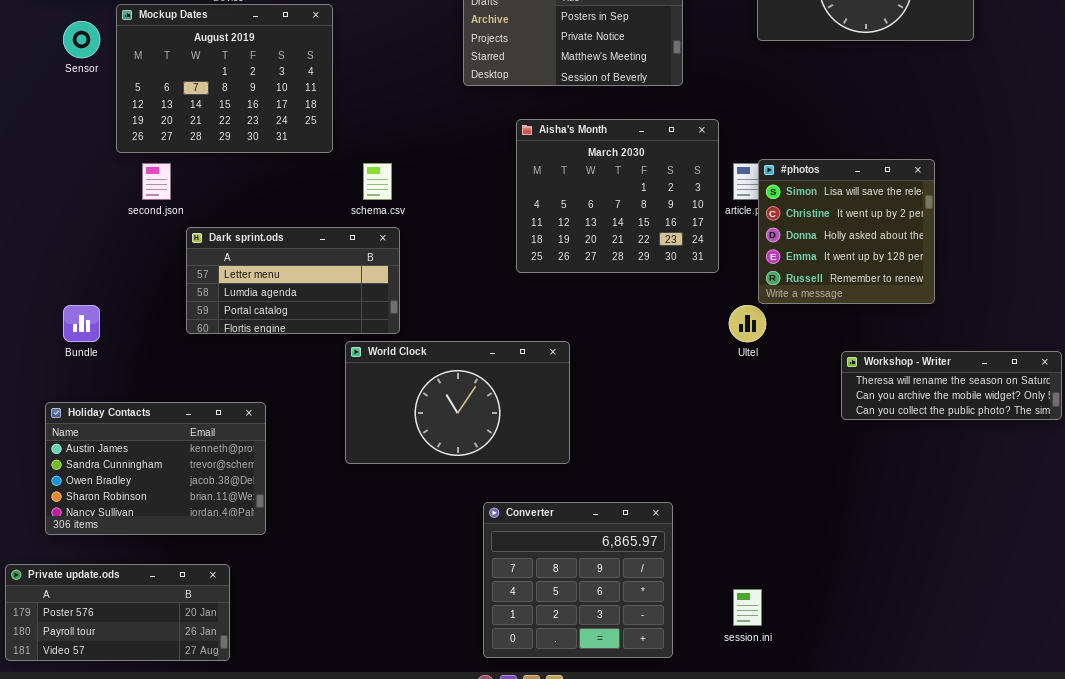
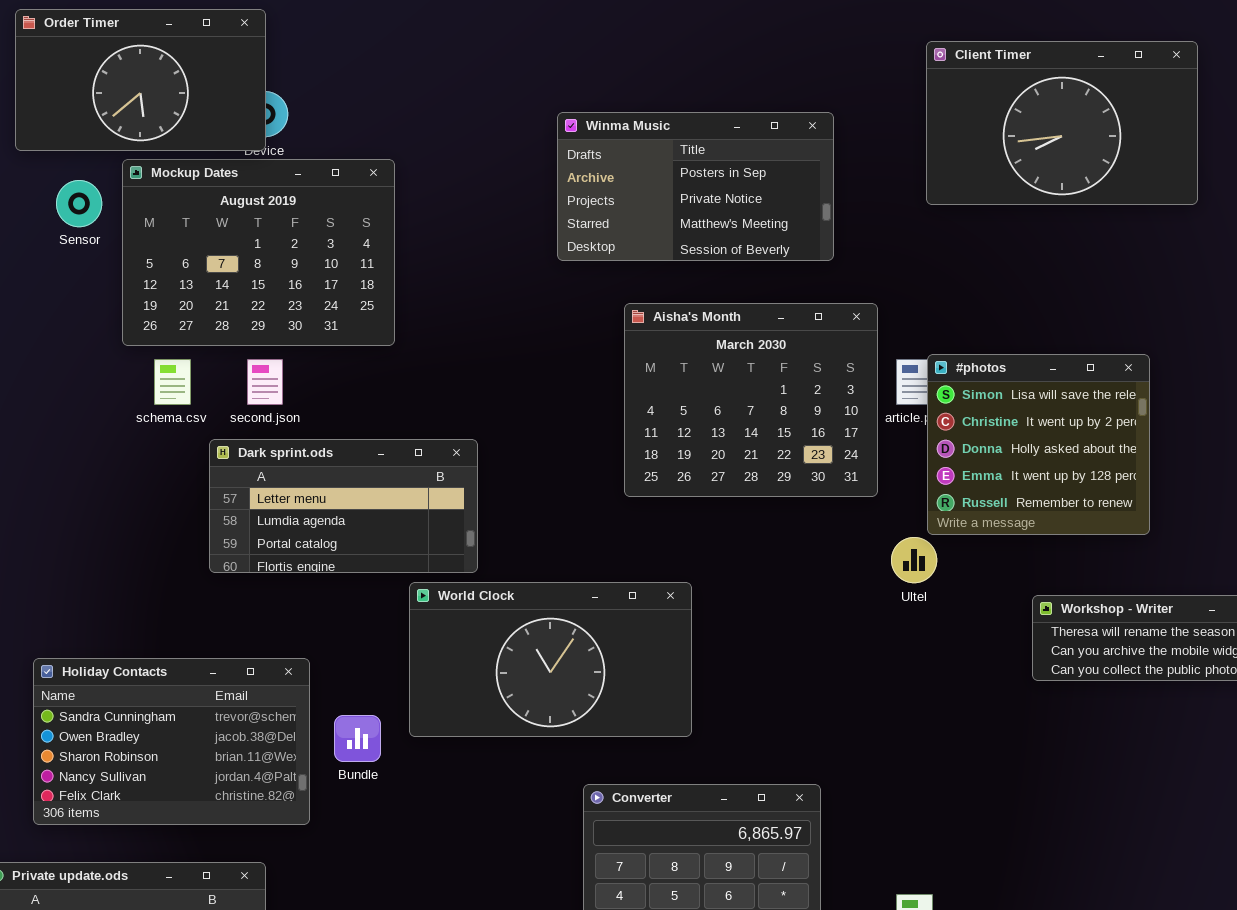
second.json: [142,163,171,200] -> [247,359,283,405], moved
schema.csv: [363,163,392,200] -> [154,359,191,405], moved
Bundle: [63,305,100,342] -> [334,715,381,762], moved
Holiday Contacts: [45,402,266,535] -> [33,658,310,825], scrolled down 1 row

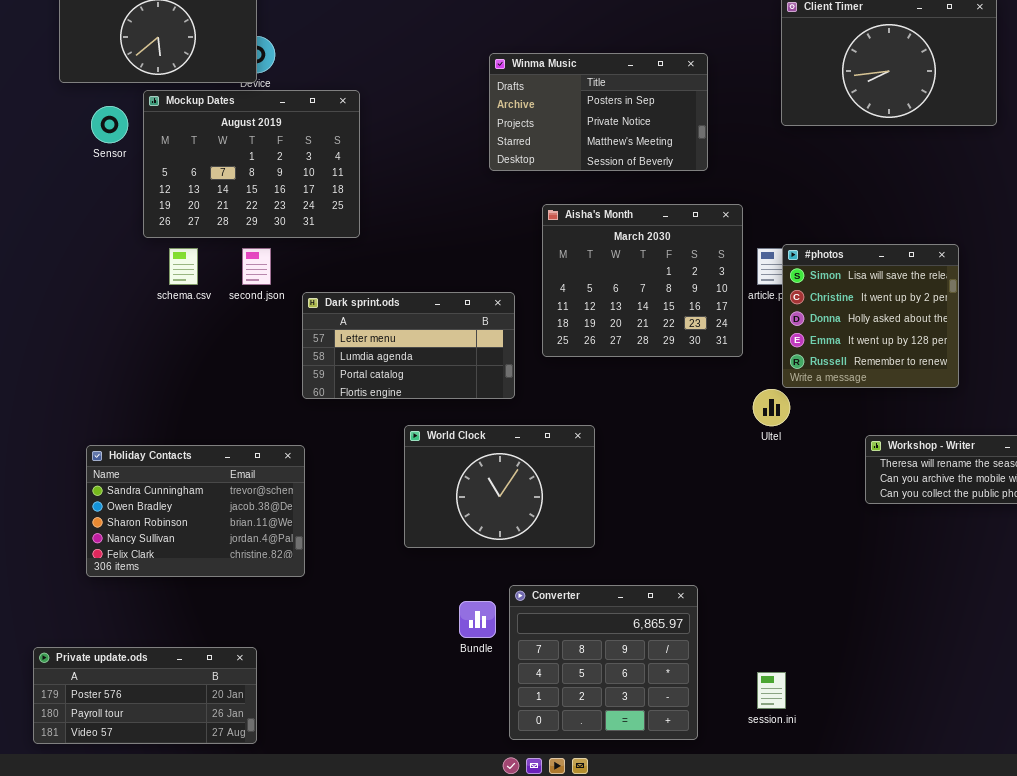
Dark sprint.ods: [209,439,478,573] -> [302,292,515,399], moved
World Clock: [409,582,692,737] -> [404,425,595,548], resized
Holiday Contacts: [33,658,310,825] -> [86,445,305,577], moved
Bundle: [334,715,381,762] -> [459,601,496,638], moved

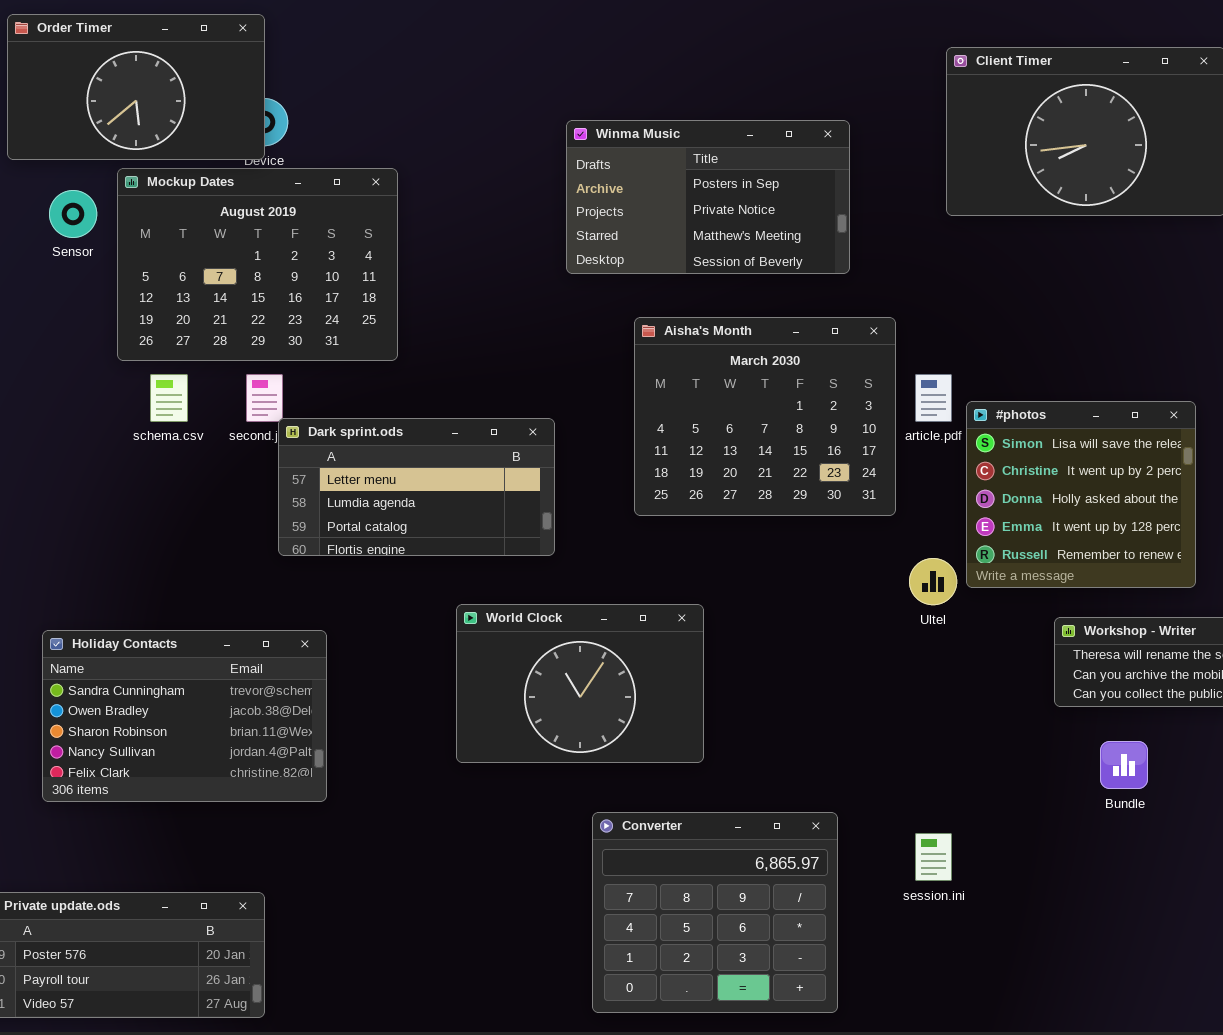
#photos: [782,244,959,388] -> [966,401,1196,588], moved
Dark sprint.ods: [302,292,515,399] -> [278,418,555,556], moved
Bundle: [459,601,496,638] -> [1100,741,1148,789], moved
session.ini: [757,672,786,709] -> [915,833,952,881], moved

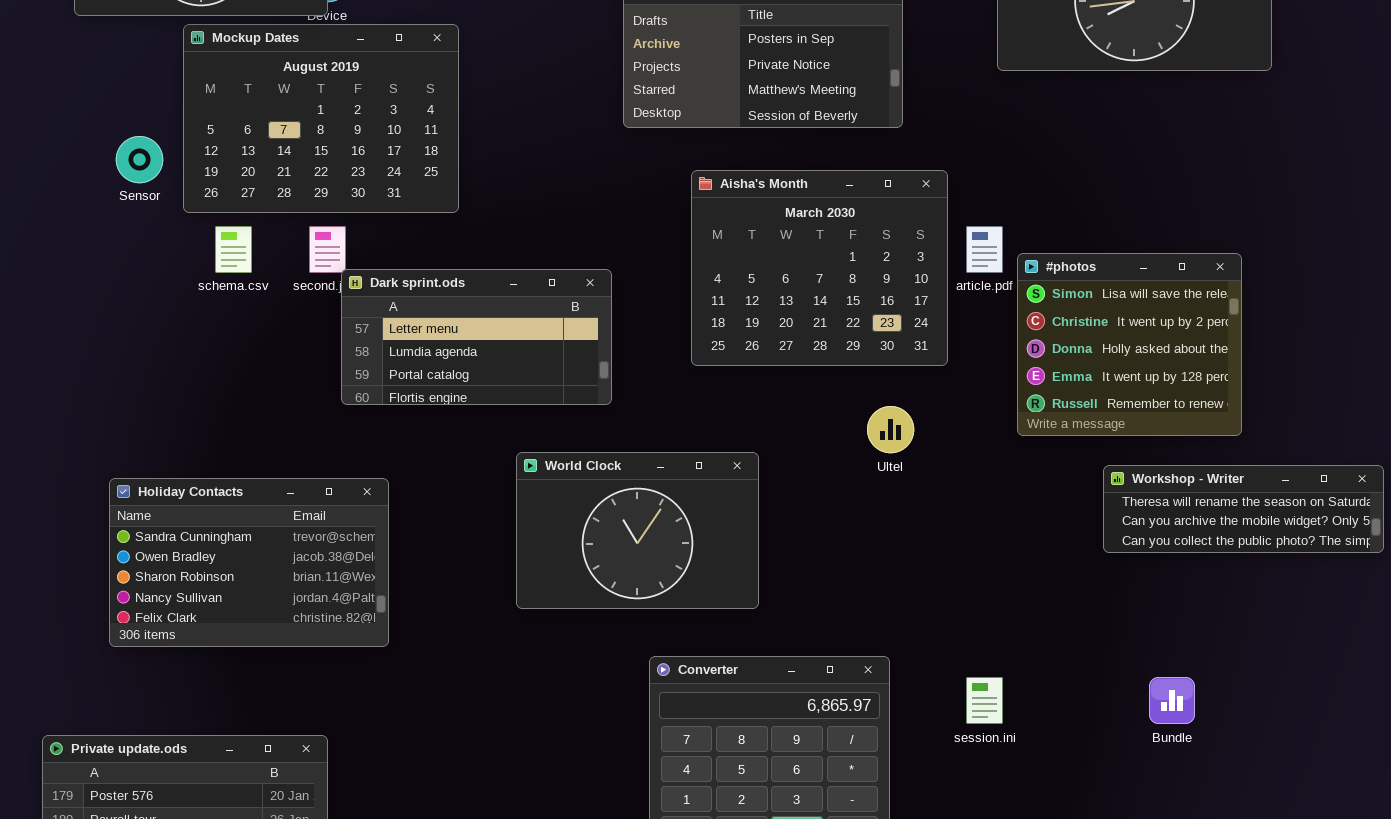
Sensor: [49,190,97,238] -> [116,136,163,183], moved
Ultel: [909,558,957,605] -> [867,406,914,453], moved
Bundle: [1100,741,1148,789] -> [1149,677,1195,724], moved

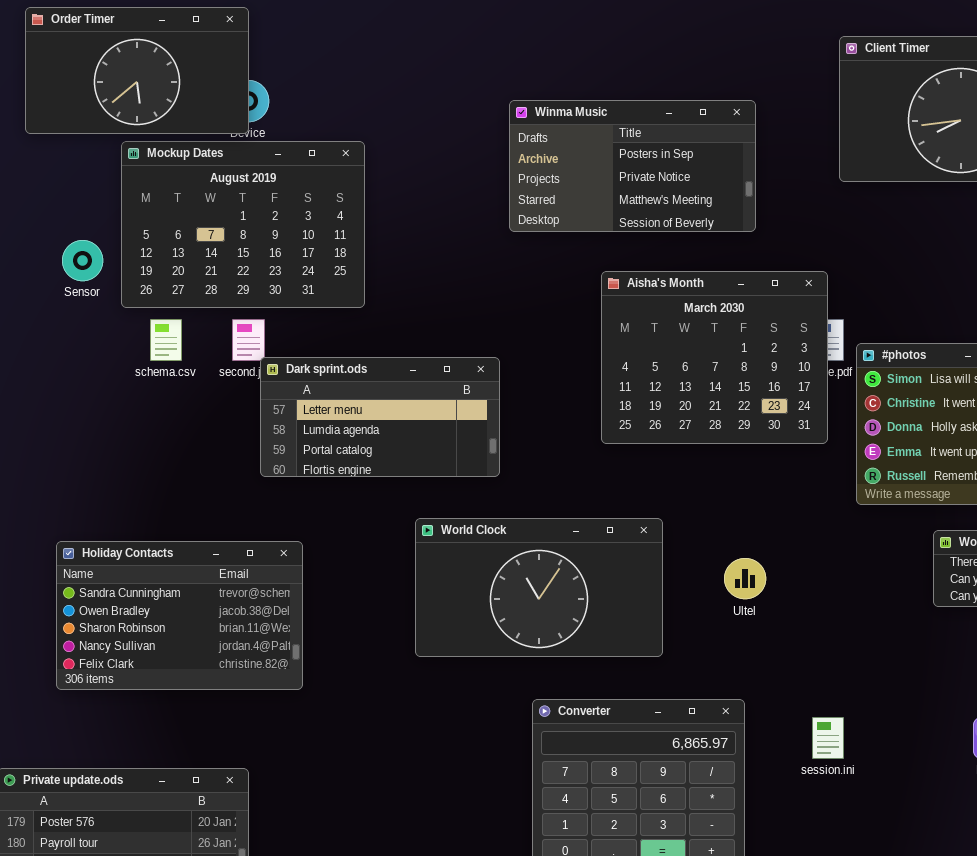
Aisha's Month: [691,170,948,366] -> [601,271,828,444], moved
Ultel: [867,406,914,453] -> [724,558,766,599], moved
World Clock: [516,452,759,609] -> [415,518,663,657], resized

